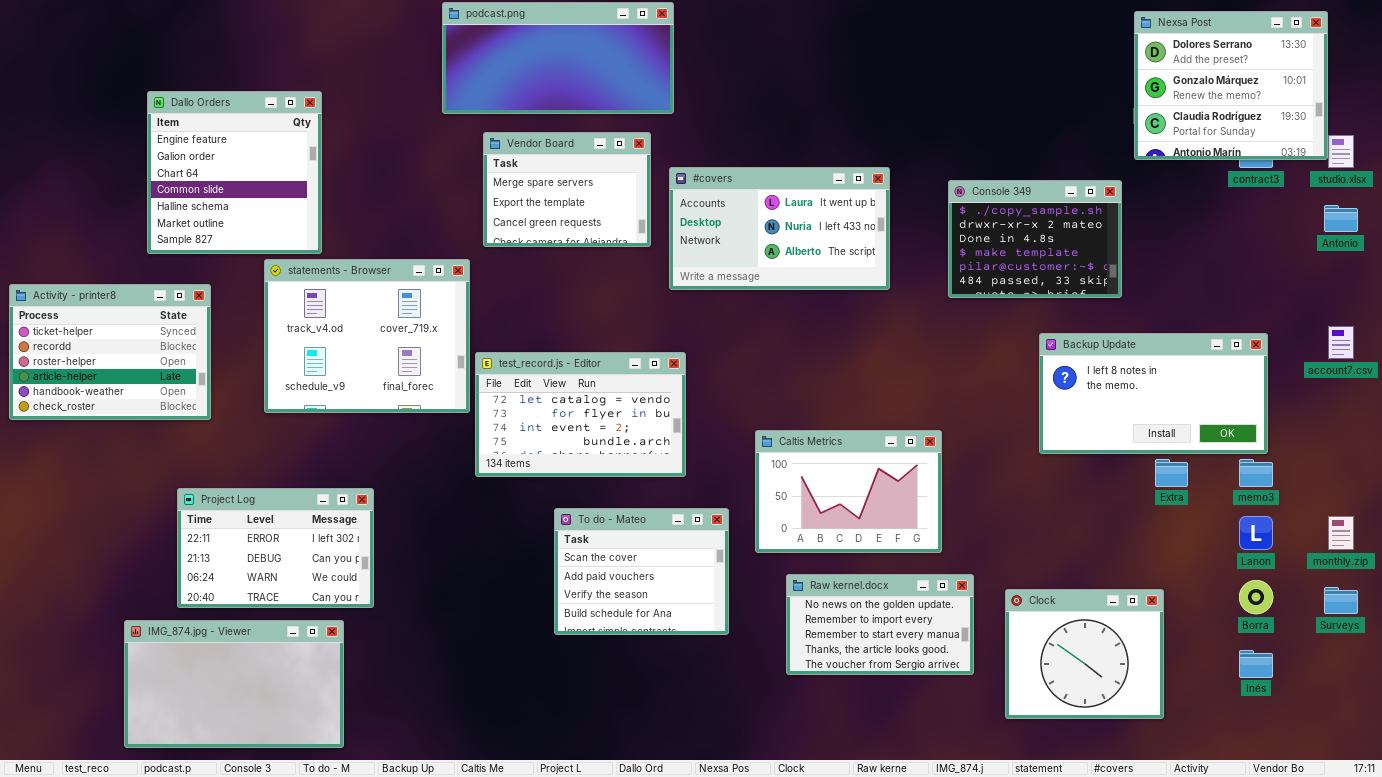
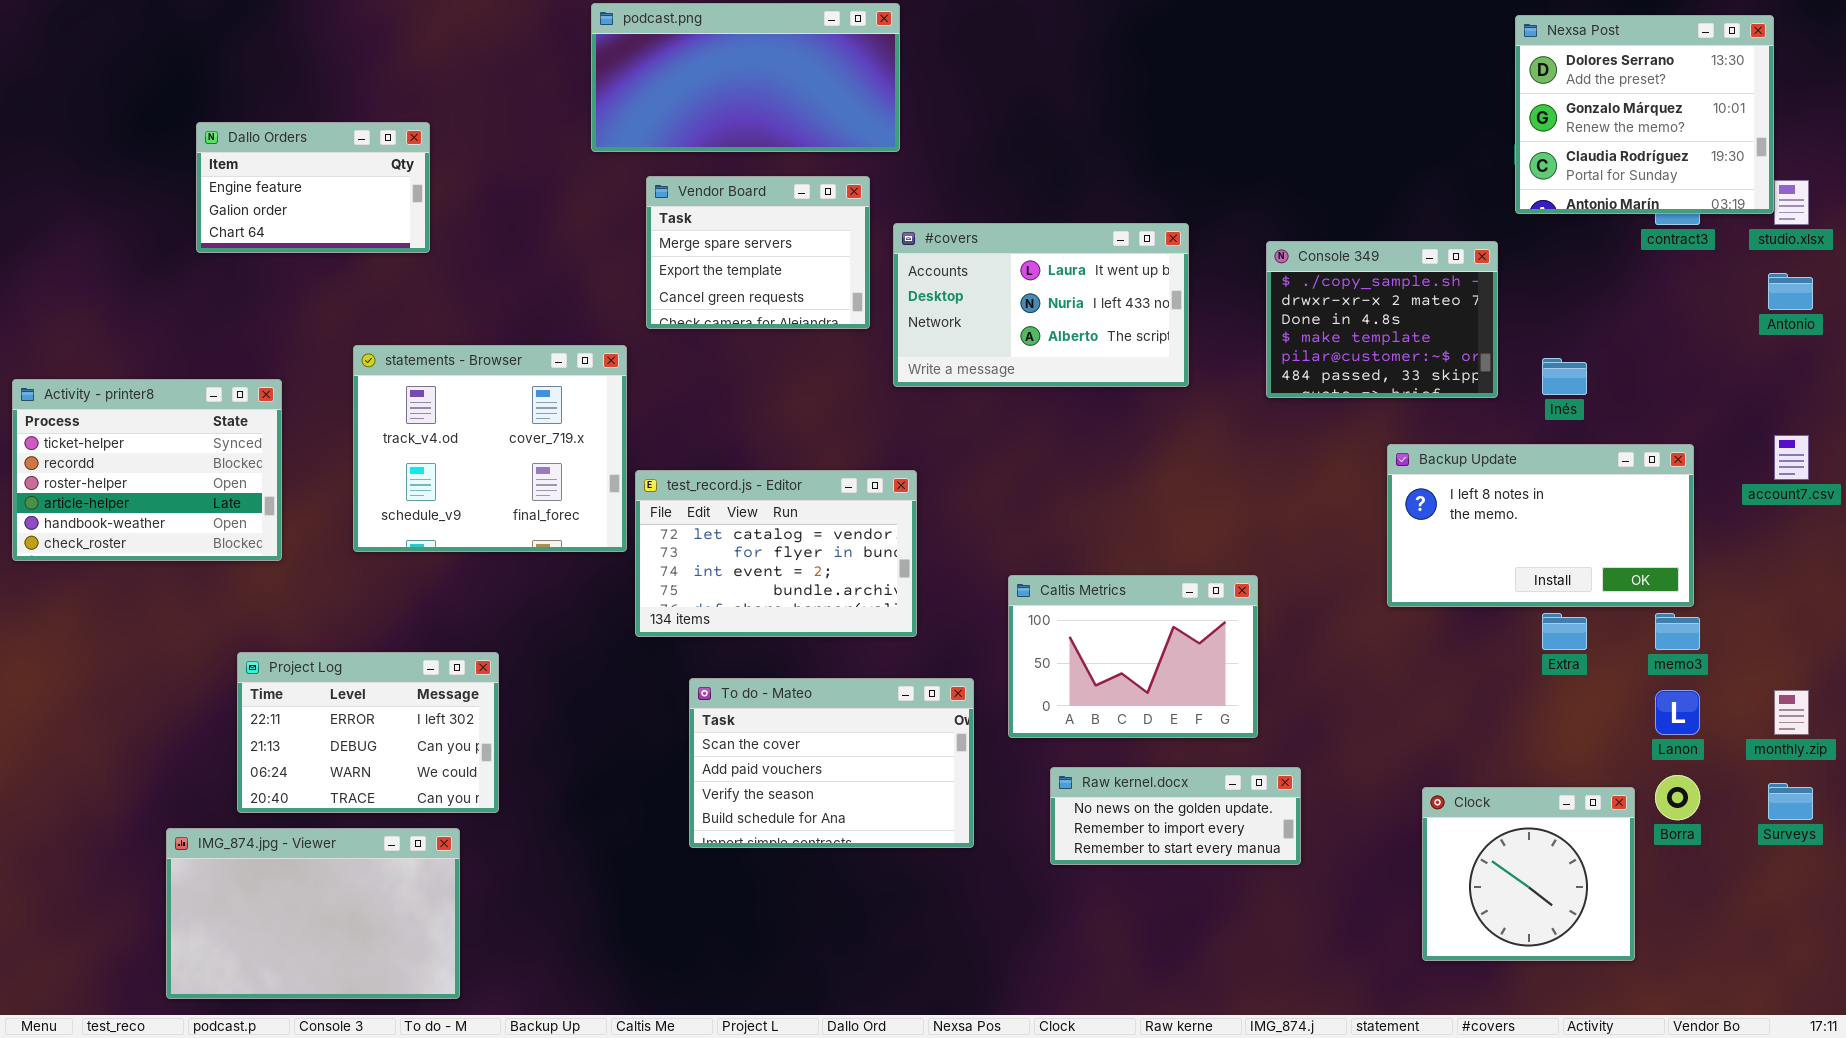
Dallo Orders: [147,91,322,254] -> [196,122,430,253], resized
To do - Mateo: [554,508,729,635] -> [689,678,974,848], resized
Raw kernel.docx: [786,574,974,675] -> [1050,767,1301,865], resized
Clock: [1005,589,1164,719] -> [1422,787,1635,961], moved
Inés: [1239,650,1273,678] -> [1542,358,1587,395], moved

